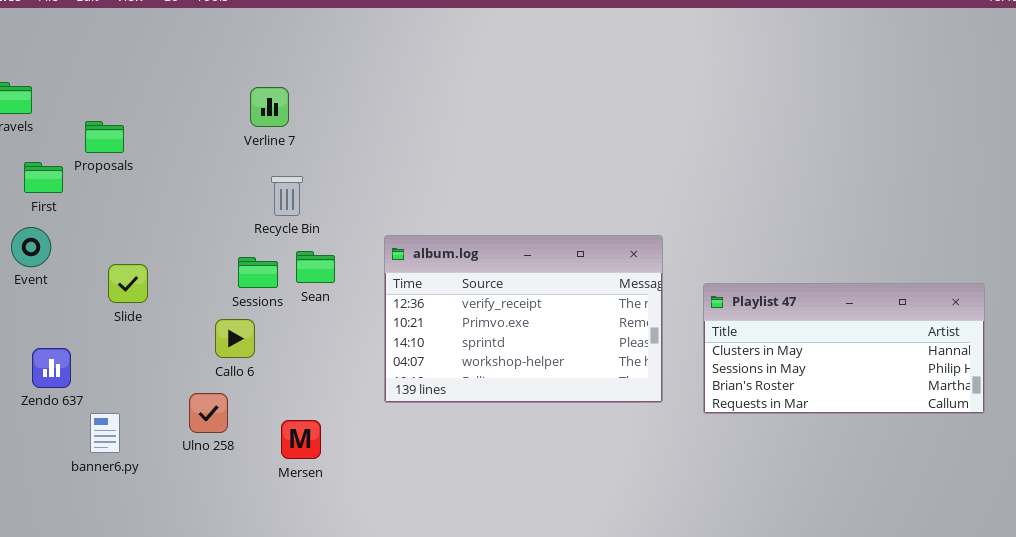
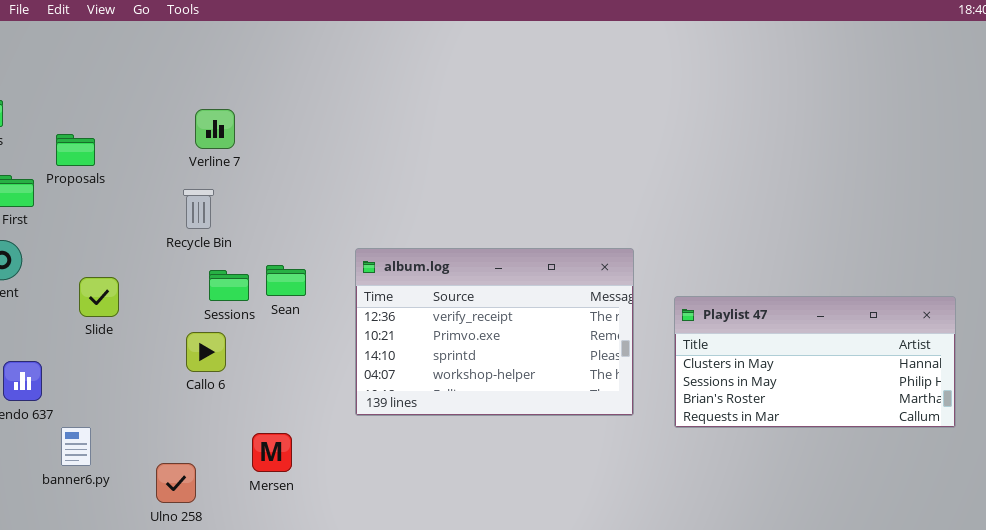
Verline 7: [250,87,289,127] -> [195,109,235,149], moved
Recycle Bin: [271,176,303,216] -> [183,189,214,229], moved
Ulno 258: [189,393,228,433] -> [156,463,196,503], moved

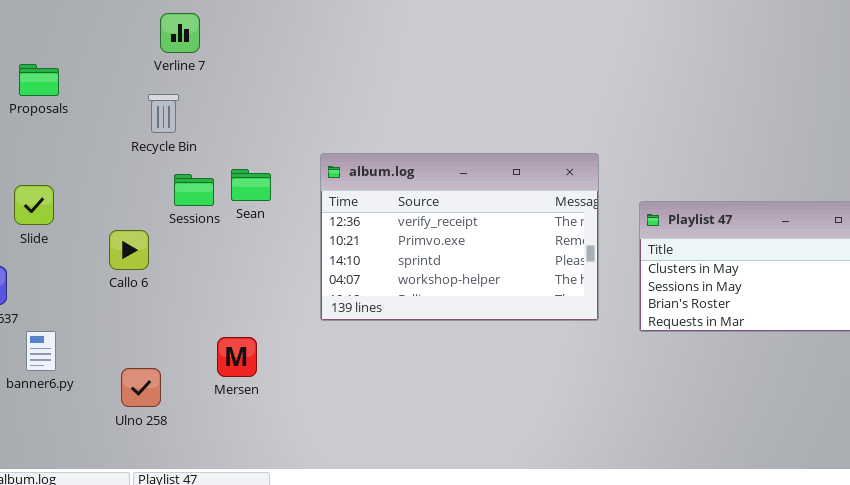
Proposals: [56,134,95,166] -> [19,64,59,96], moved
Slide: [79,277,119,317] -> [14,185,54,225], moved
Callo 6: [186,332,226,372] -> [109,230,149,270], moved

